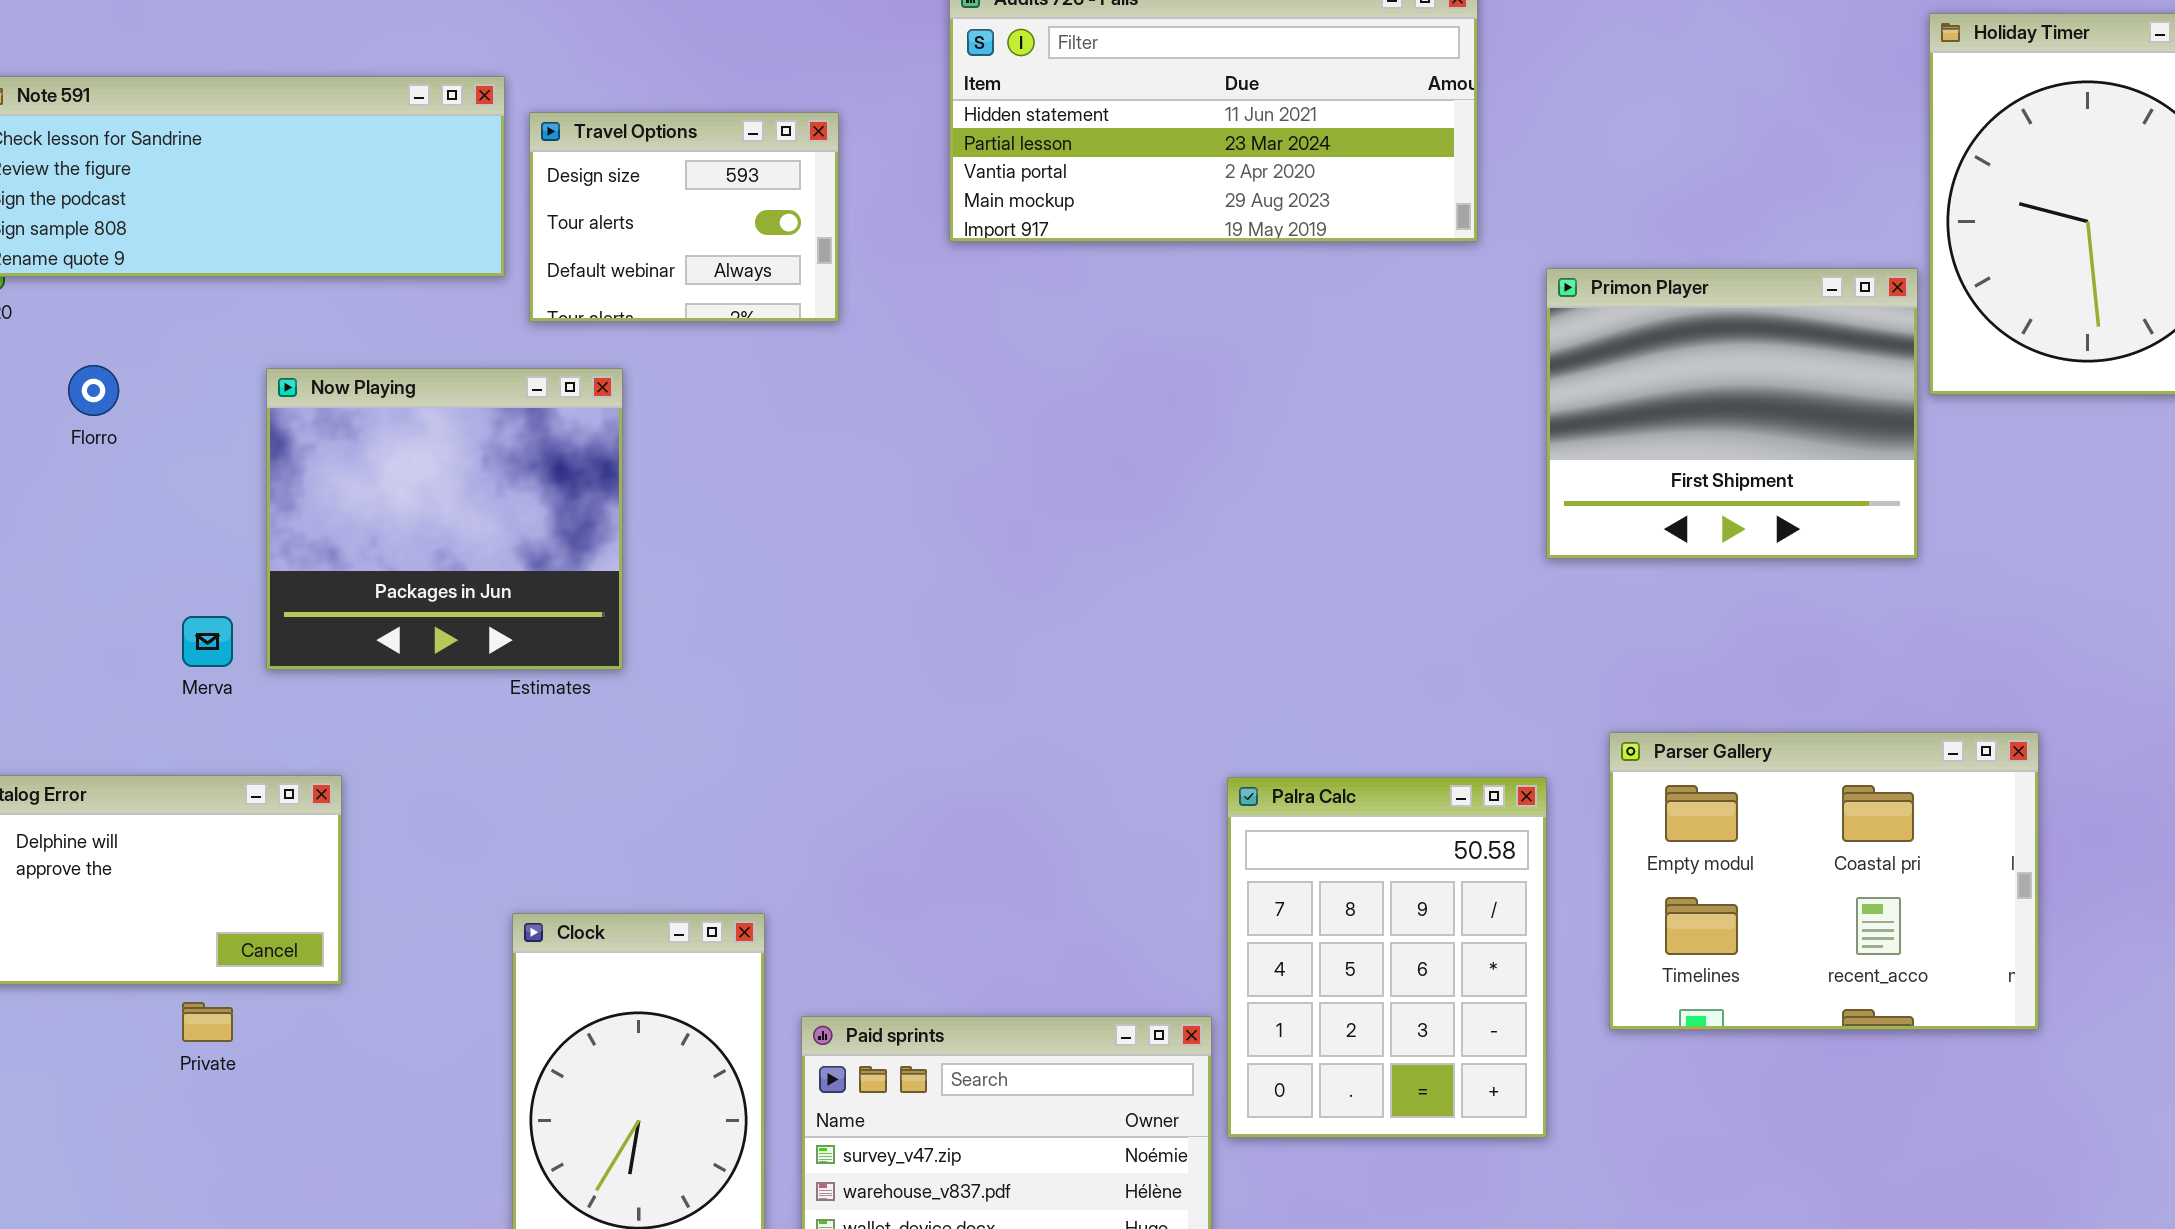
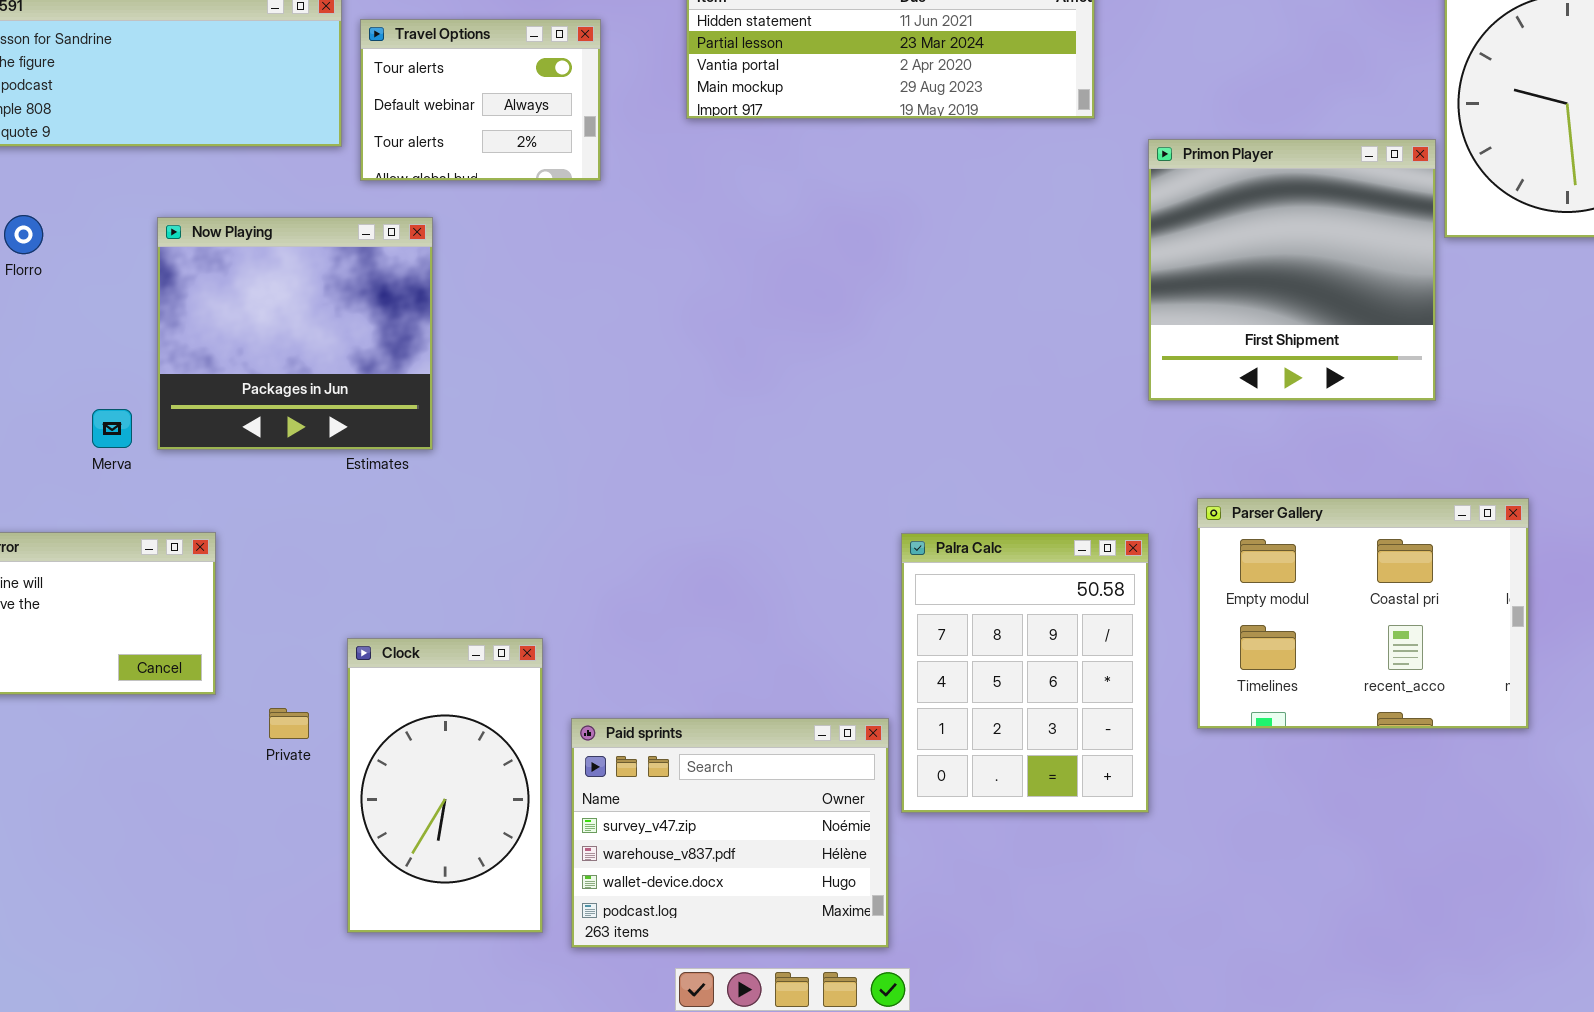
Travel Options: [529,112,839,322] -> [360,19,601,181], scrolled down 1 row
Primon Player: [1546,268,1918,559] -> [1148,139,1436,401], resized
Private: [182,1002,233,1042] -> [269,708,309,739], moved

